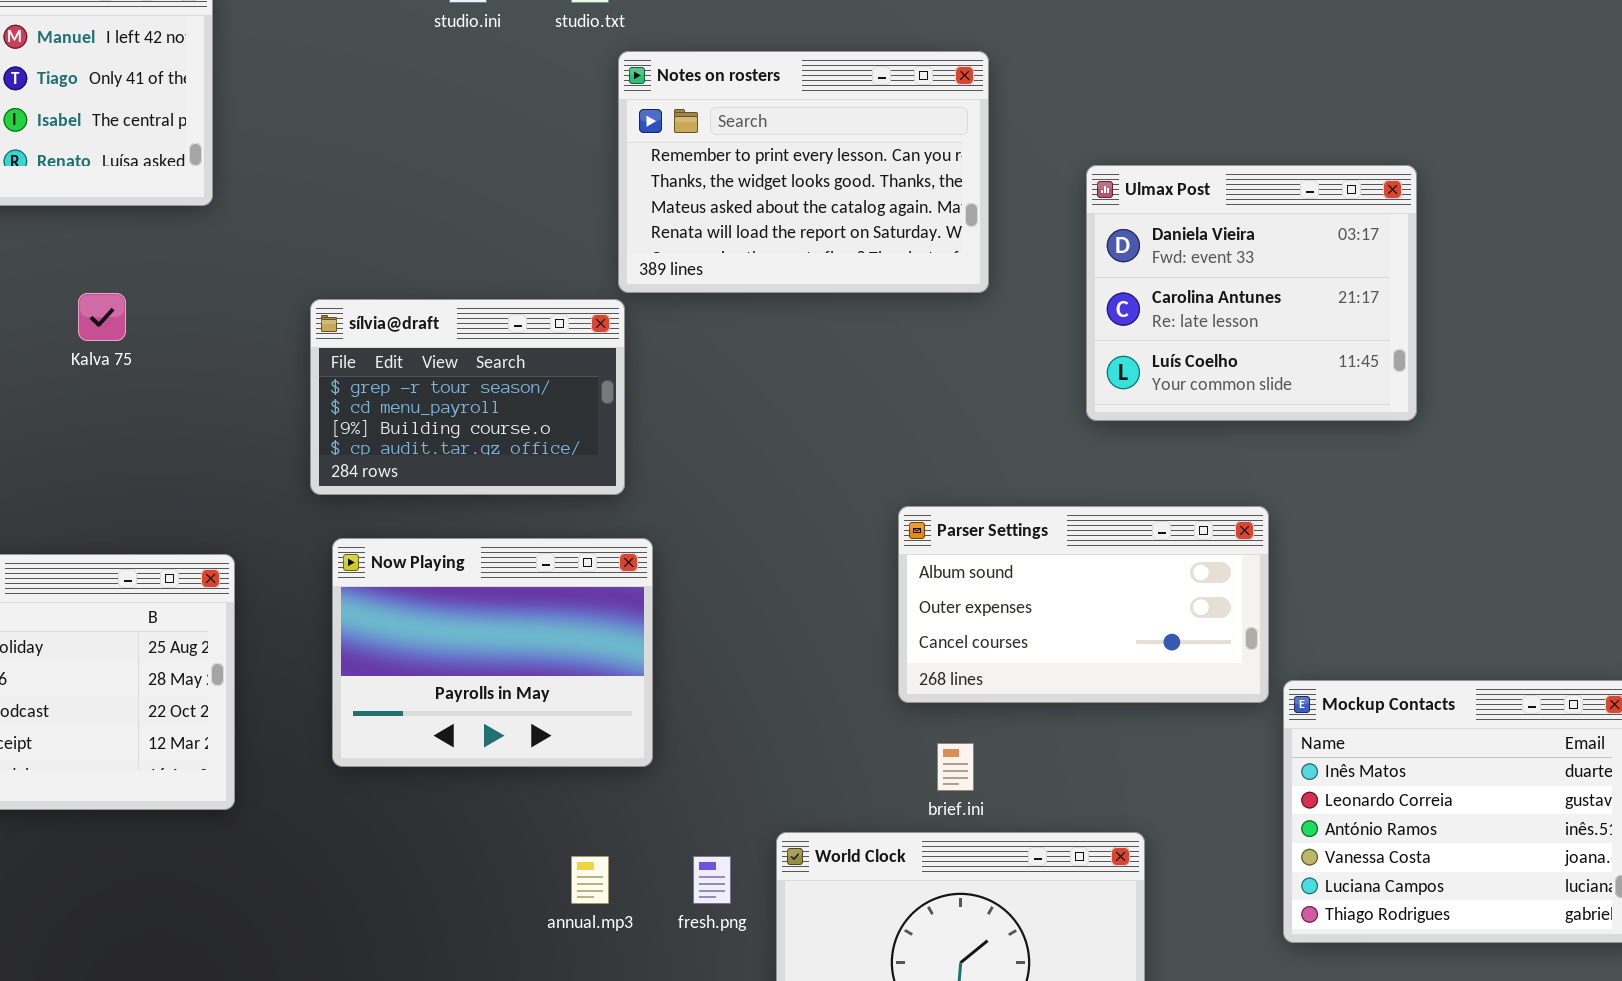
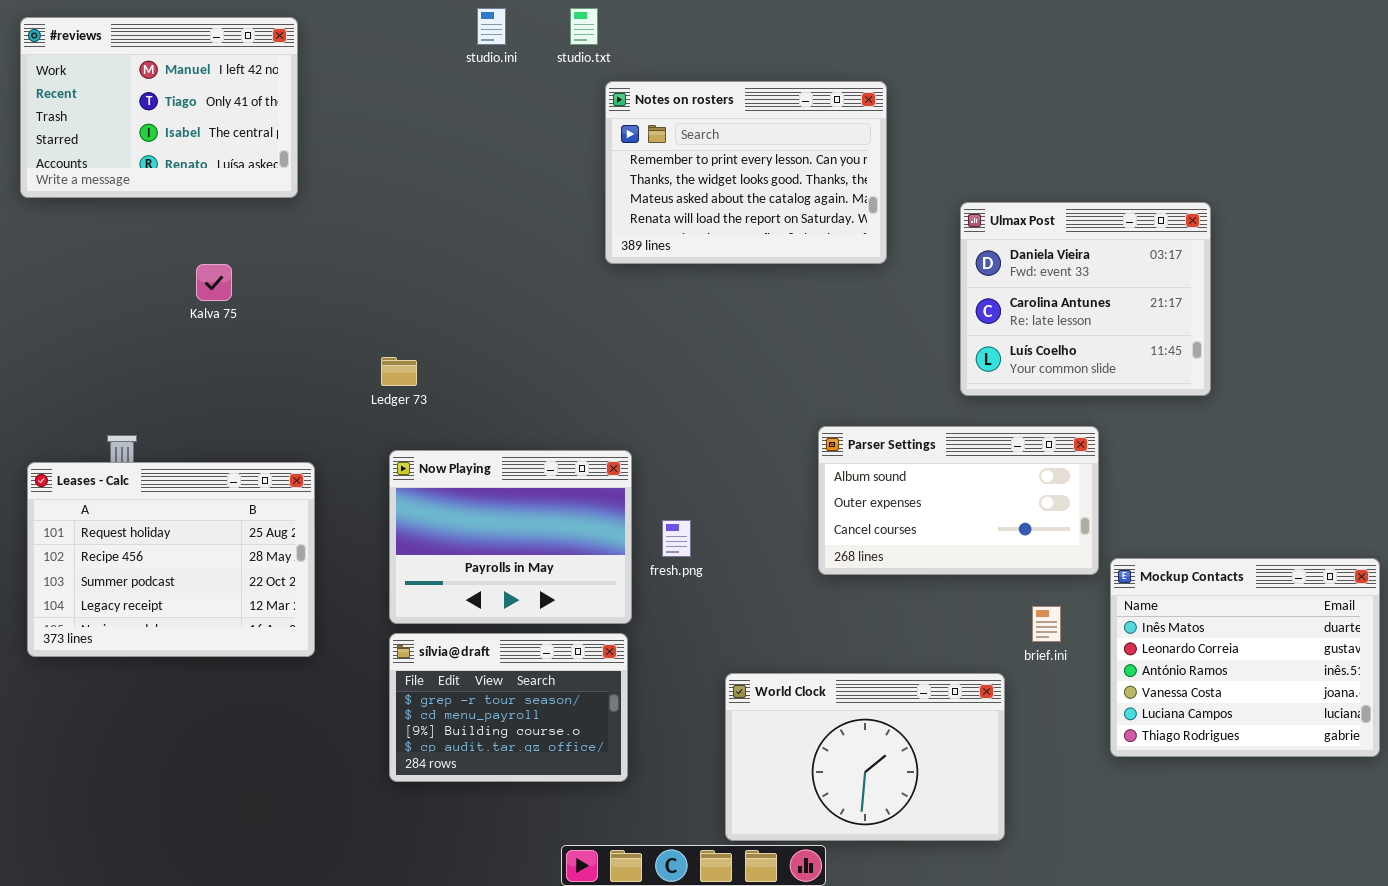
Ulmax Post: [1086,165,1417,421] -> [960,202,1211,396], moved
sílvia@draft: [310,299,625,495] -> [389,633,628,782], moved
brief.ini: [937,743,974,791] -> [1032,606,1061,642], moved
fresh.png: [693,856,731,904] -> [662,520,691,557], moved

